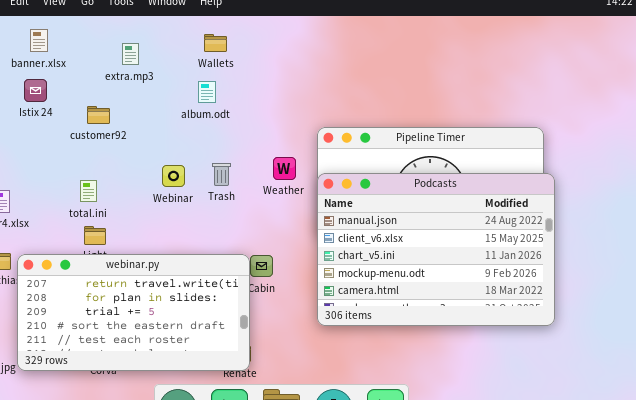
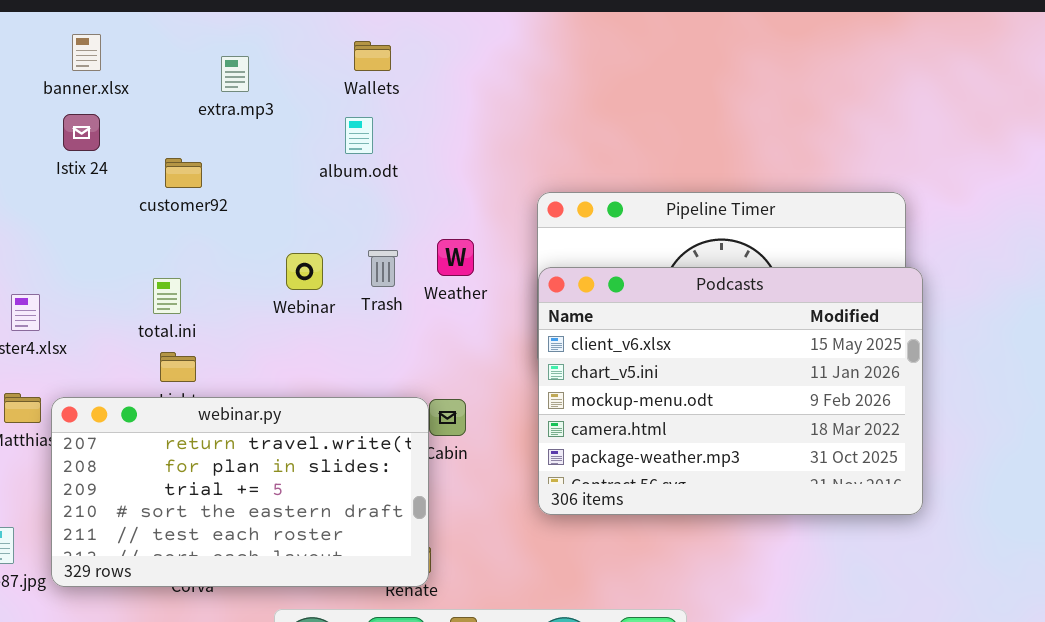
Weather: [273,157,296,180] -> [437,239,474,276], moved
Podcasts: [317,173,555,326] -> [538,267,923,515], scrolled down 1 row

